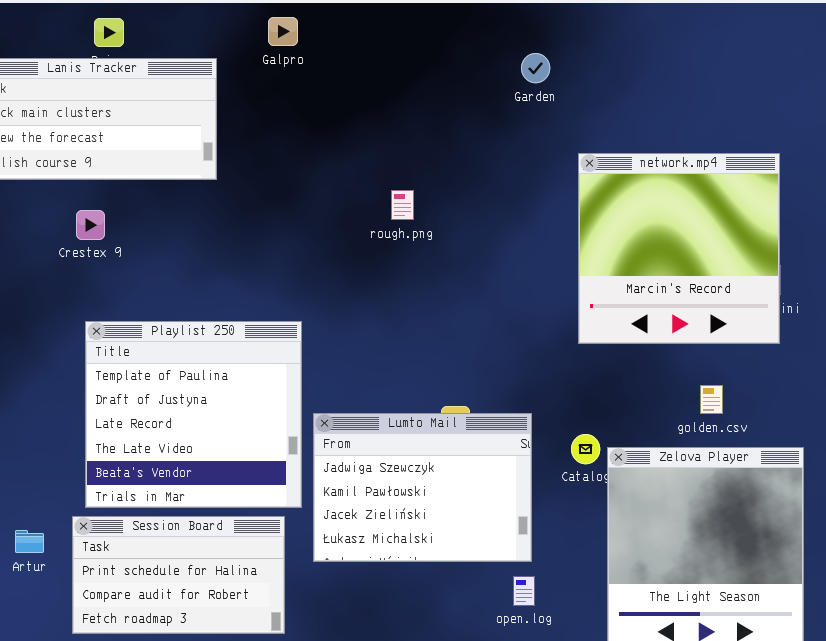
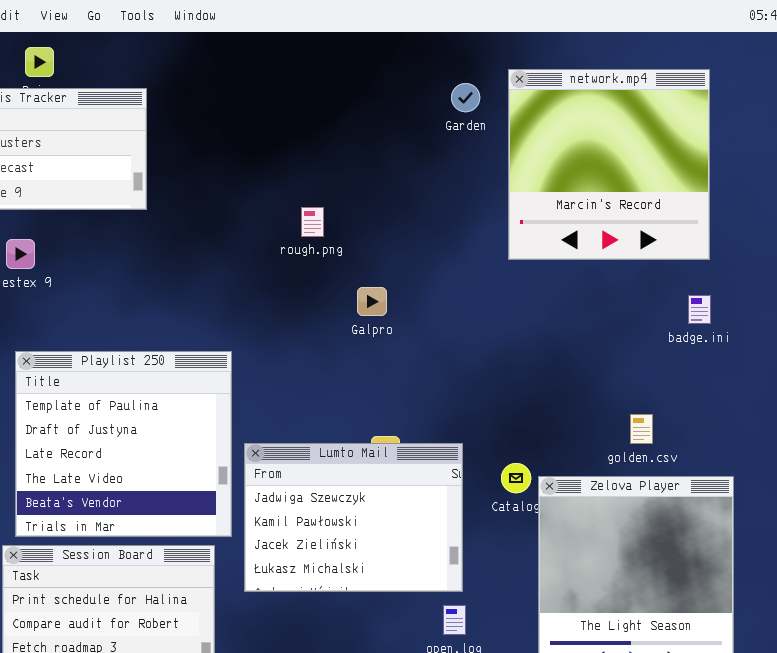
Galpro: [268,17,298,46] -> [357,287,387,316], moved
network.mp4: [578,153,780,344] -> [508,69,710,260], moved
rough.png: [391,190,414,220] -> [301,207,324,237], moved

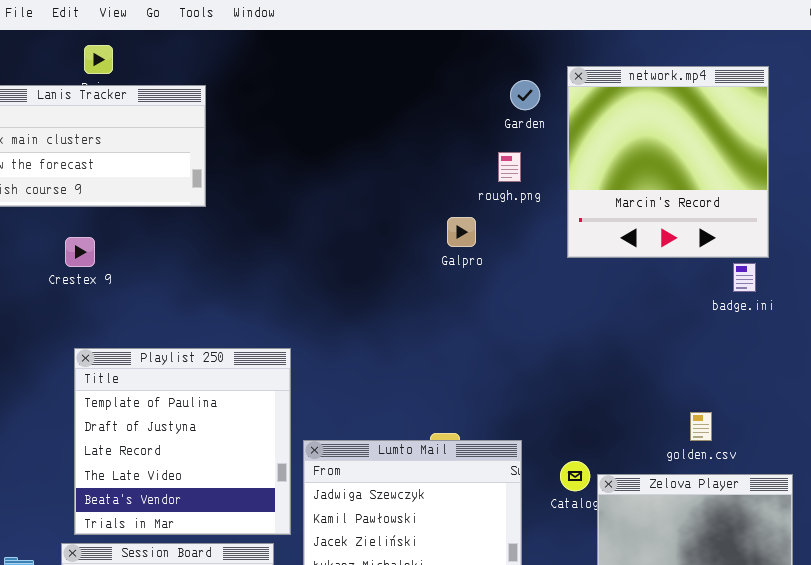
rough.png: [301,207,324,237] -> [498,152,521,182], moved
Galpro: [357,287,387,316] -> [447,217,476,247], moved
badge.ini: [688,295,711,324] -> [733,263,756,292], moved

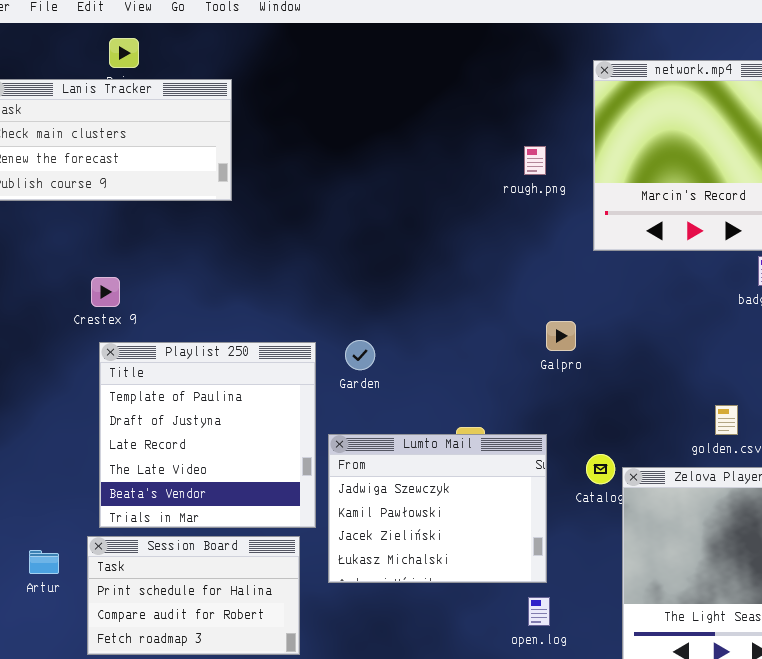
Garden: [510,80,540,110] -> [345,340,375,370], moved
Galpro: [447,217,476,247] -> [546,321,576,351], moved
Crestex 9: [65,237,95,267] -> [91,277,120,307], moved

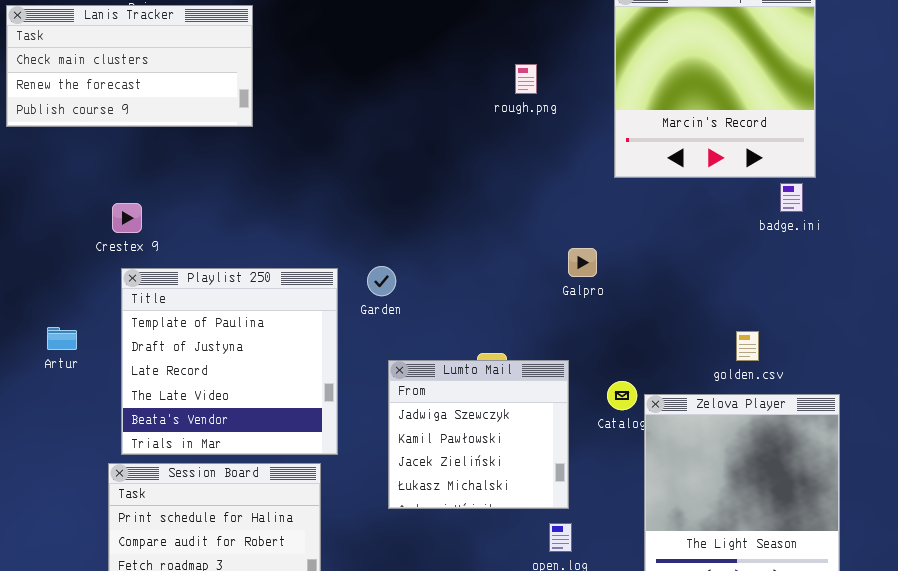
rough.png: [524,146,546,175] -> [515,64,537,94], moved
Lumto Mail: [328,434,547,583] -> [388,360,569,509], resized
Artur: [29,550,59,574] -> [47,327,77,350], moved

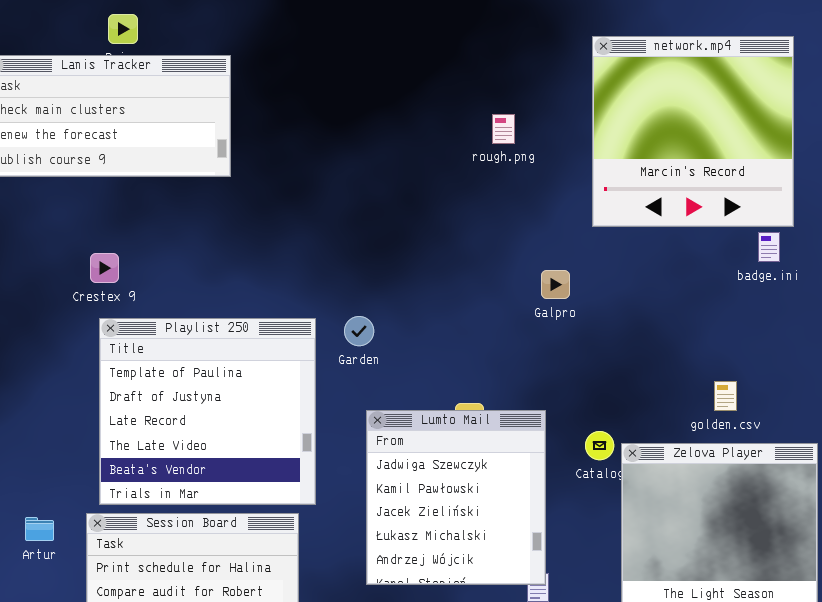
Galpro: [568,248,597,277] -> [541,270,570,299], moved
Artur: [47,327,77,350] -> [25,517,54,541], moved
Lumto Mail: [388,360,569,509] -> [366,410,546,585], resized

